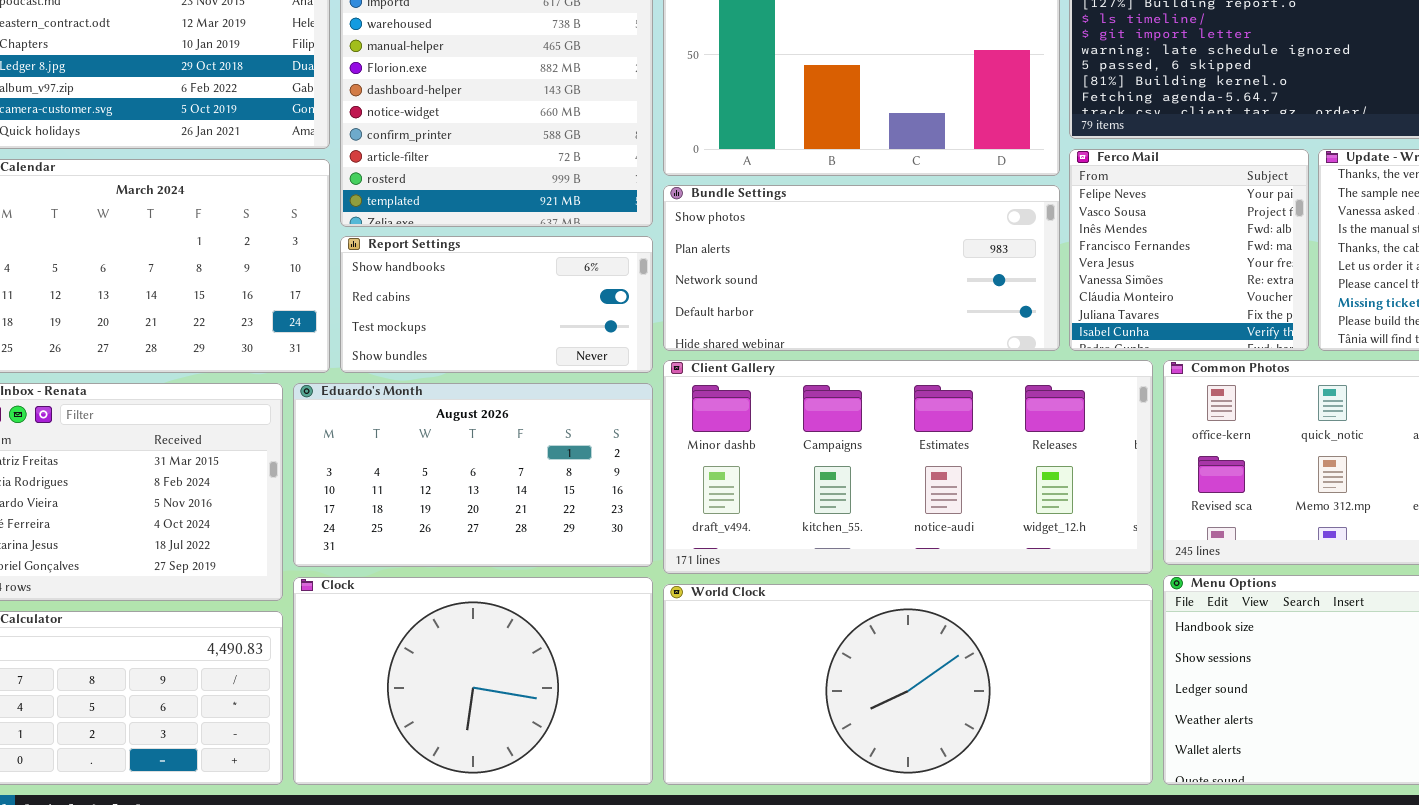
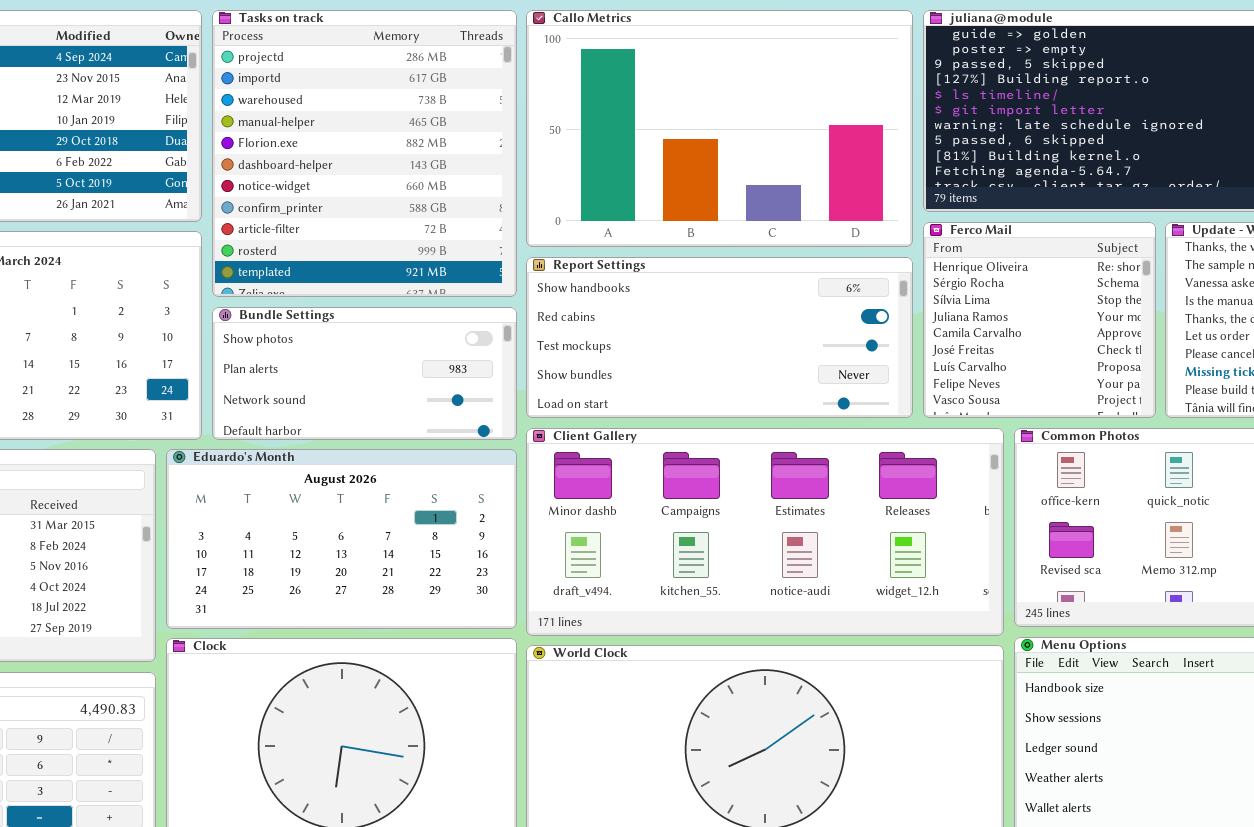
Ferco Mail: [1069,149,1309,351] -> [923,222,1156,418], scrolled up 7 rows
Bundle Settings: [663,185,1060,351] -> [212,307,517,440], moved, resized
Report Settings: [340,236,653,373] -> [526,257,913,418], moved, resized

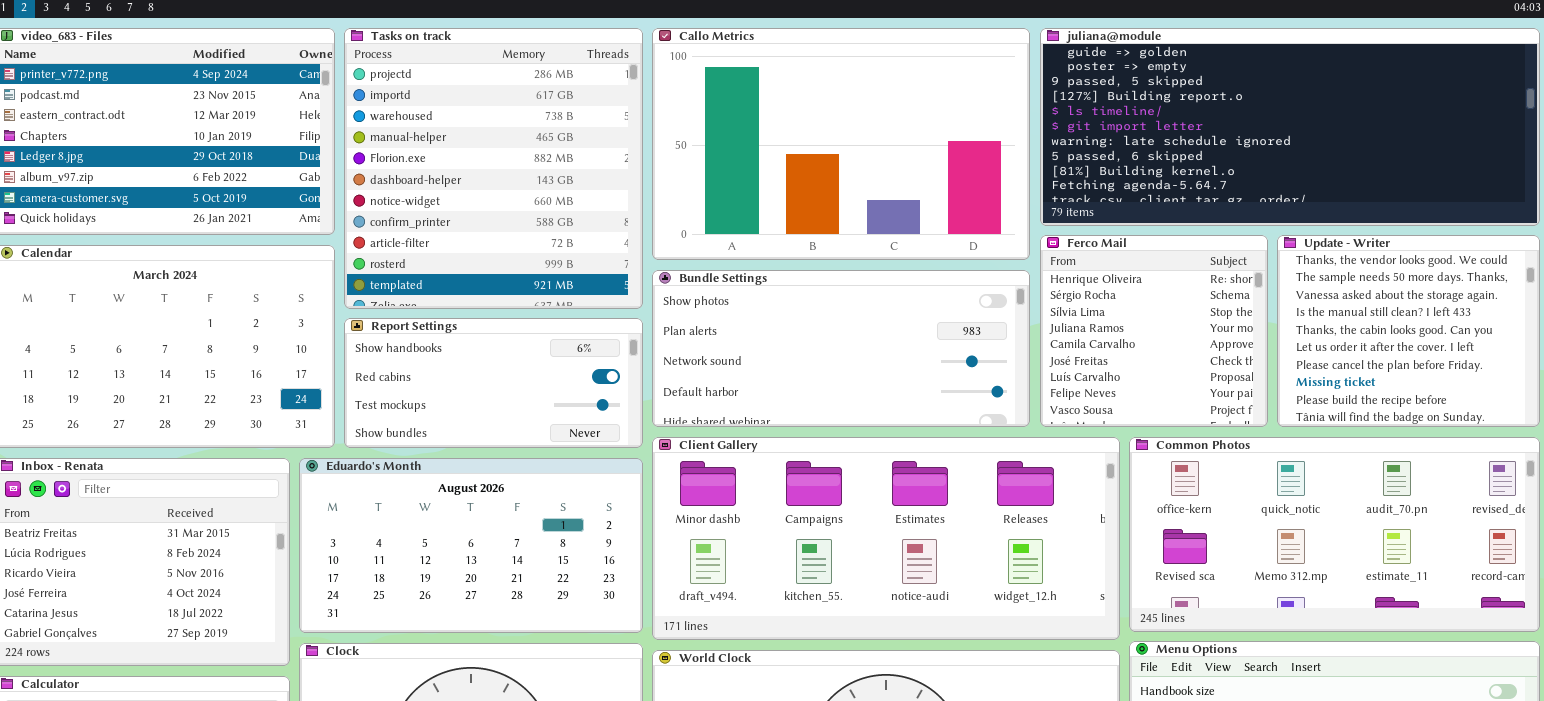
Report Settings: [526,257,913,418] -> [344,318,643,448], moved, resized
Bundle Settings: [212,307,517,440] -> [652,270,1030,427], moved, resized

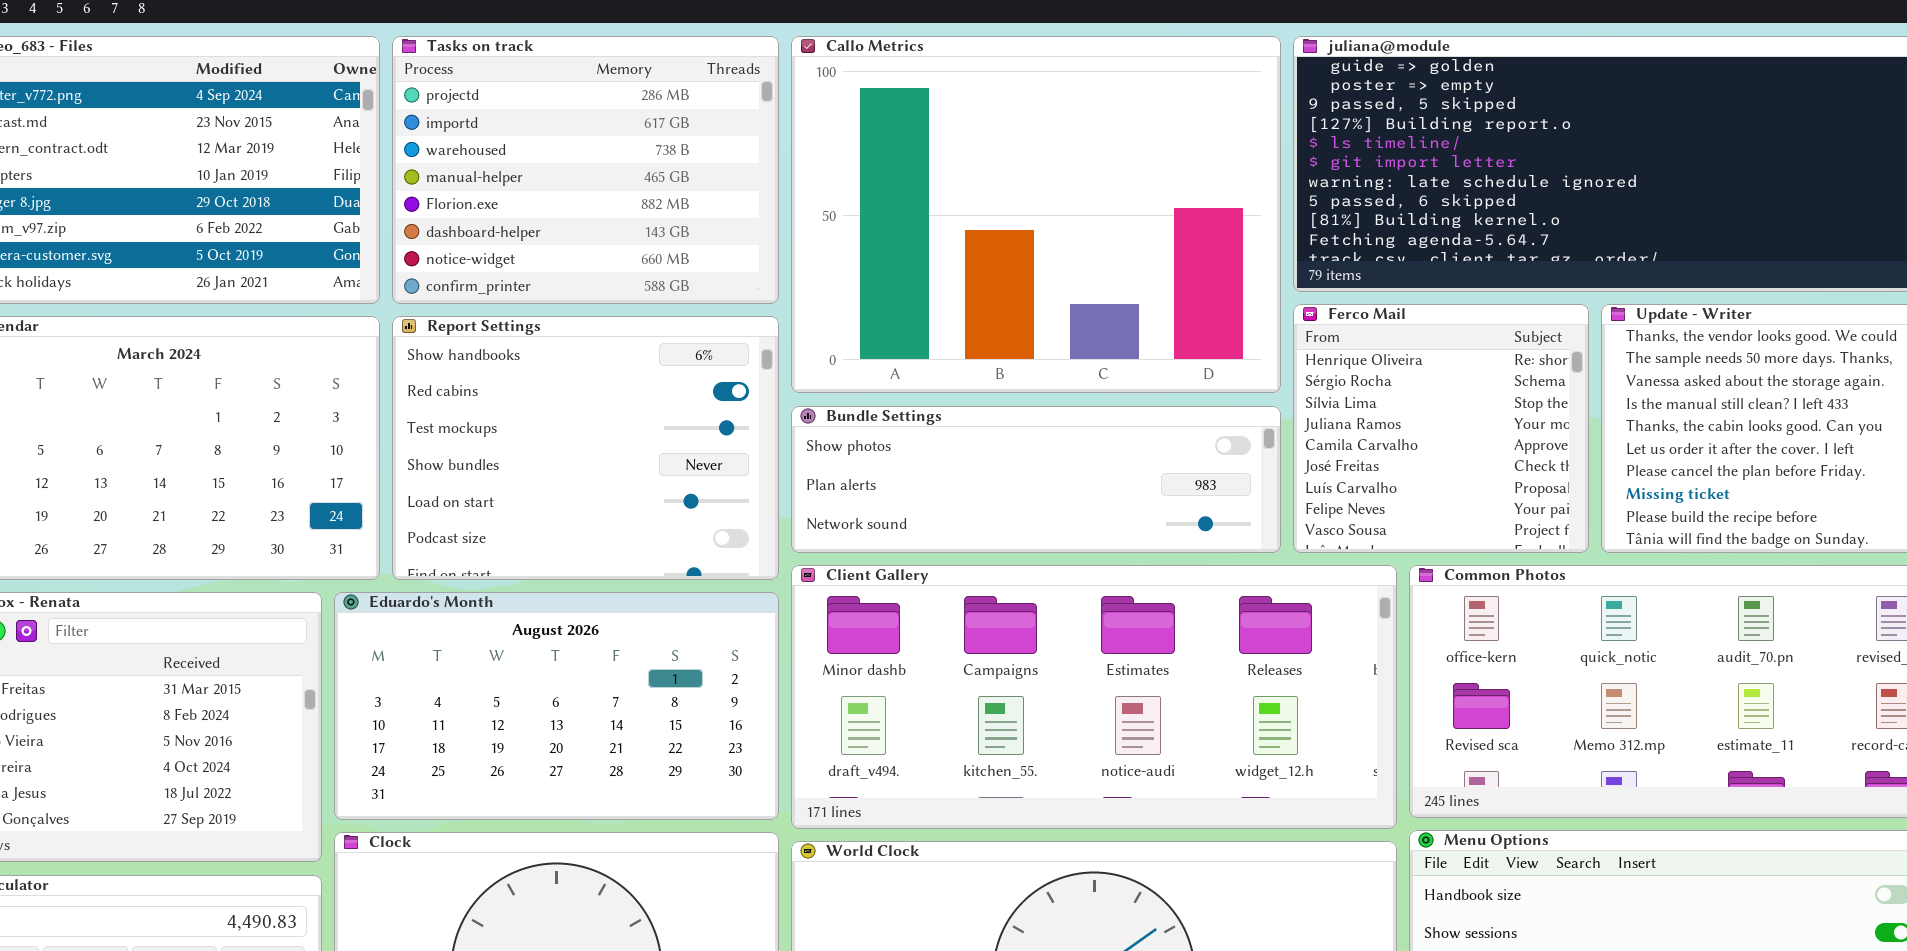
Tasks on track: [344,28,643,309] -> [392,36,779,304], resized
Callo Metrics: [652,28,1030,260] -> [791,36,1281,393], resized
Bundle Settings: [652,270,1030,427] -> [791,406,1281,553], resized
Report Settings: [344,318,643,448] -> [392,316,779,580], resized

